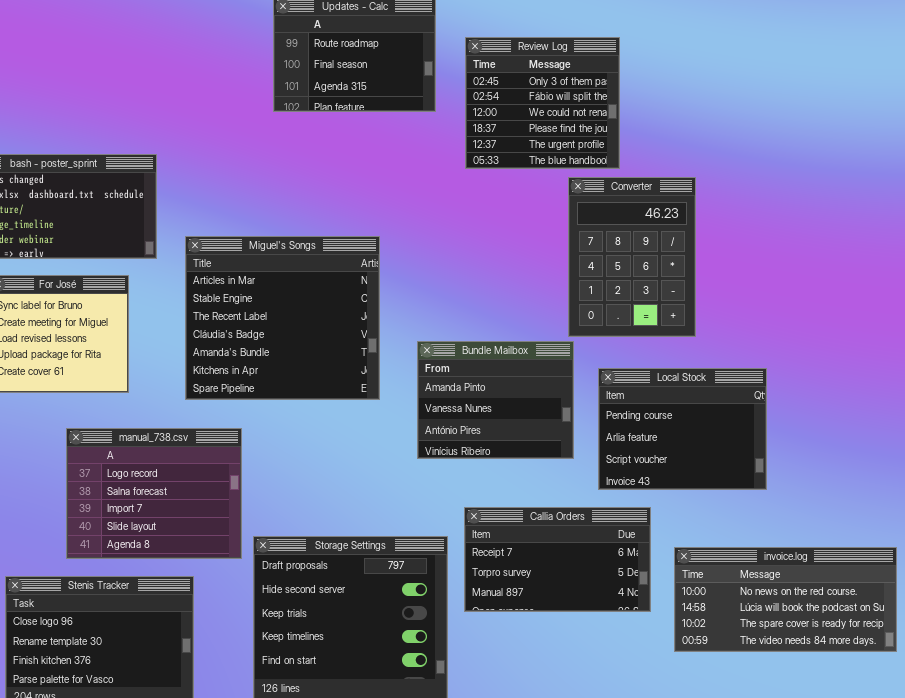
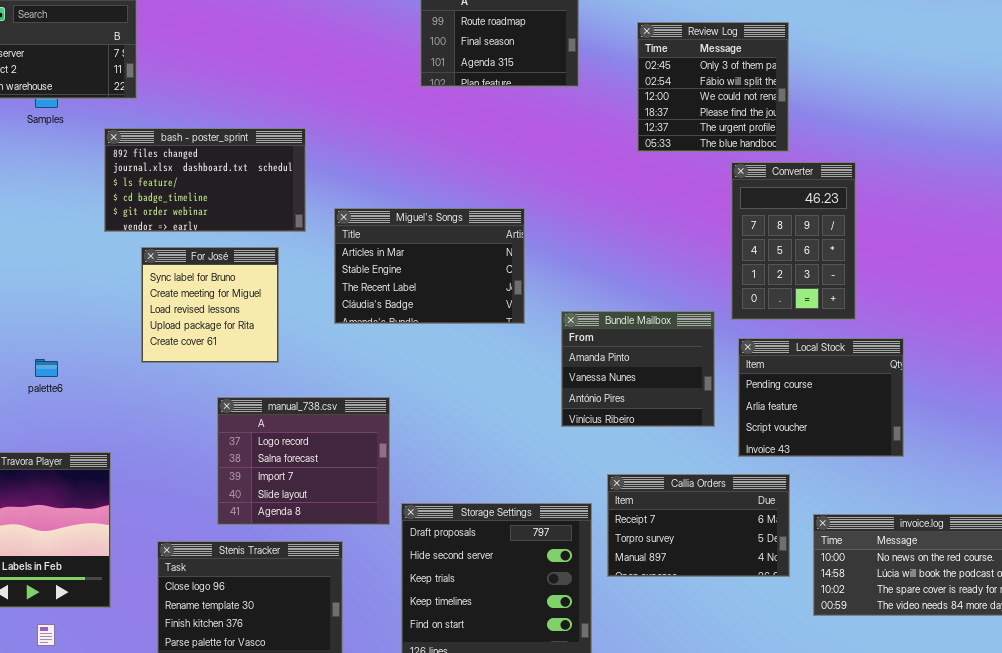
Review Log: [465,37,620,169] -> [637,22,789,152], moved
Converter: [568,177,696,337] -> [731,162,856,320], moved
Miguel's Songs: [185,236,380,400] -> [334,208,525,324], resized

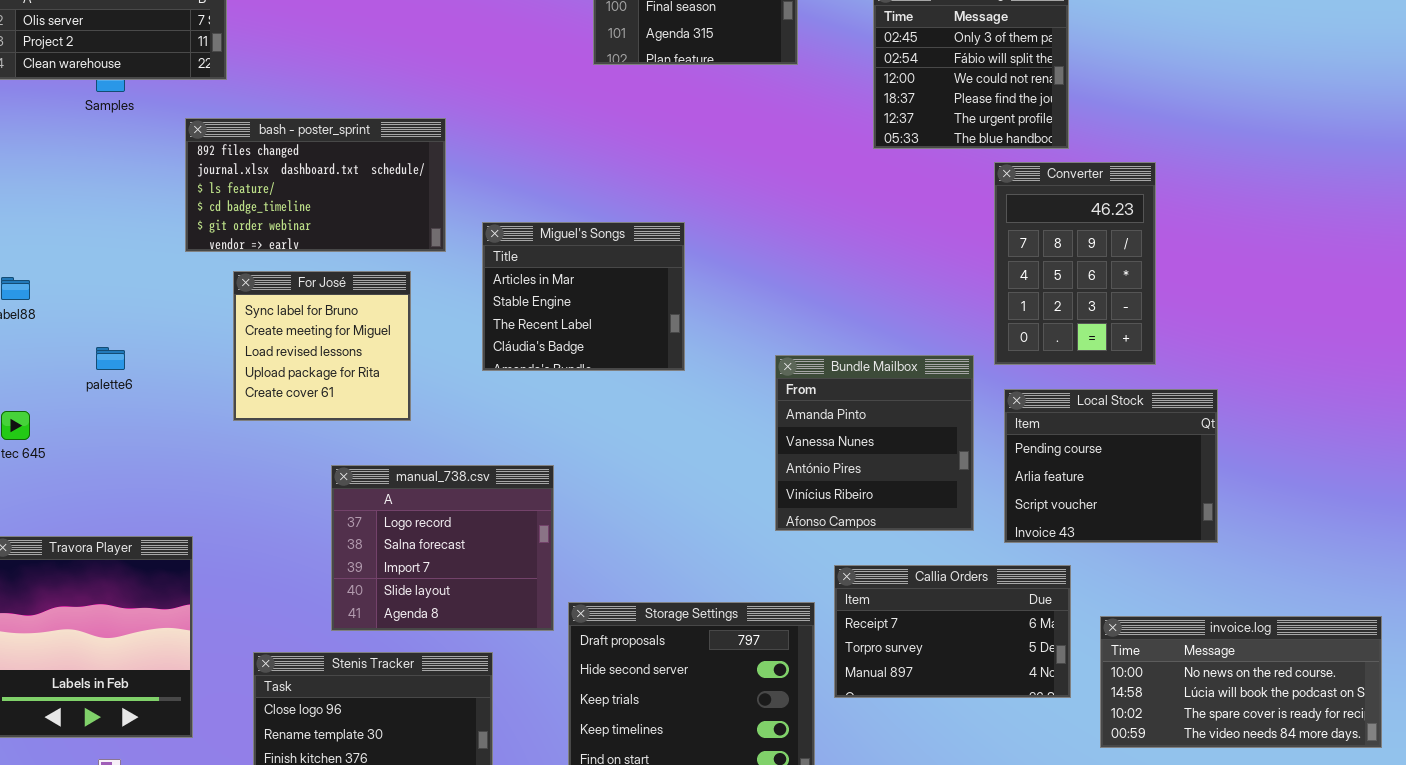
Miguel's Songs: [334,208,525,324] -> [482,222,685,371], resized
Bundle Mailbox: [561,311,715,427] -> [775,355,974,531], resized
palette6: [35,359,58,377] -> [96,347,125,370], moved

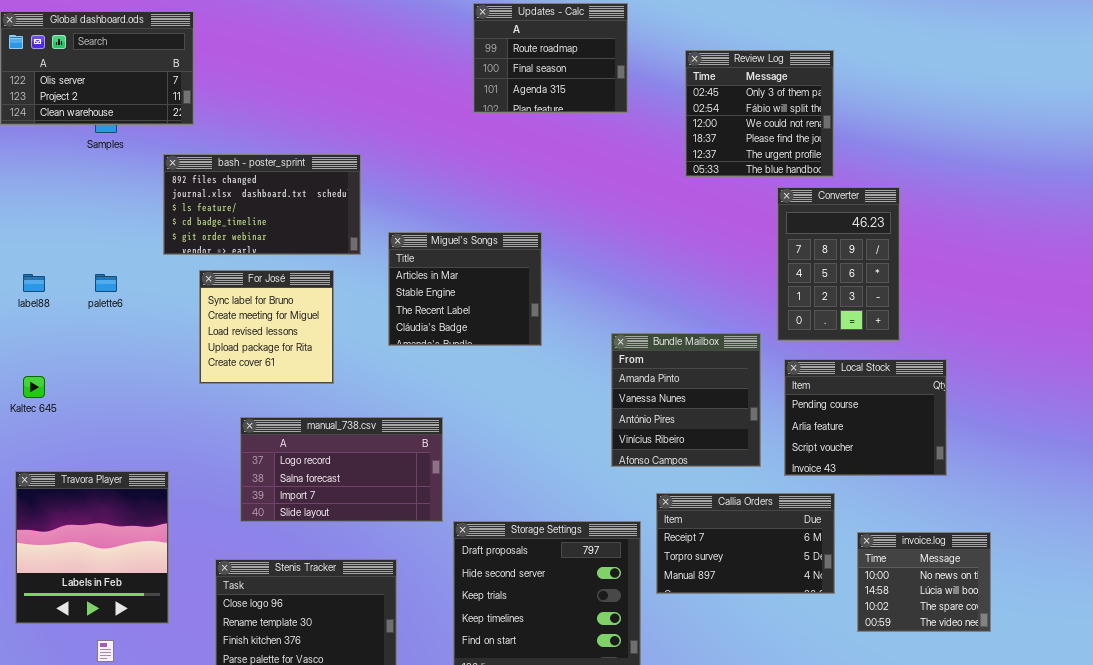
palette6: [96,347,125,370] -> [95,274,117,292], moved
manual_738.csv: [331,465,554,631] -> [240,417,443,522], resized
invoice.log: [1100,616,1382,748] -> [857,532,991,632], resized

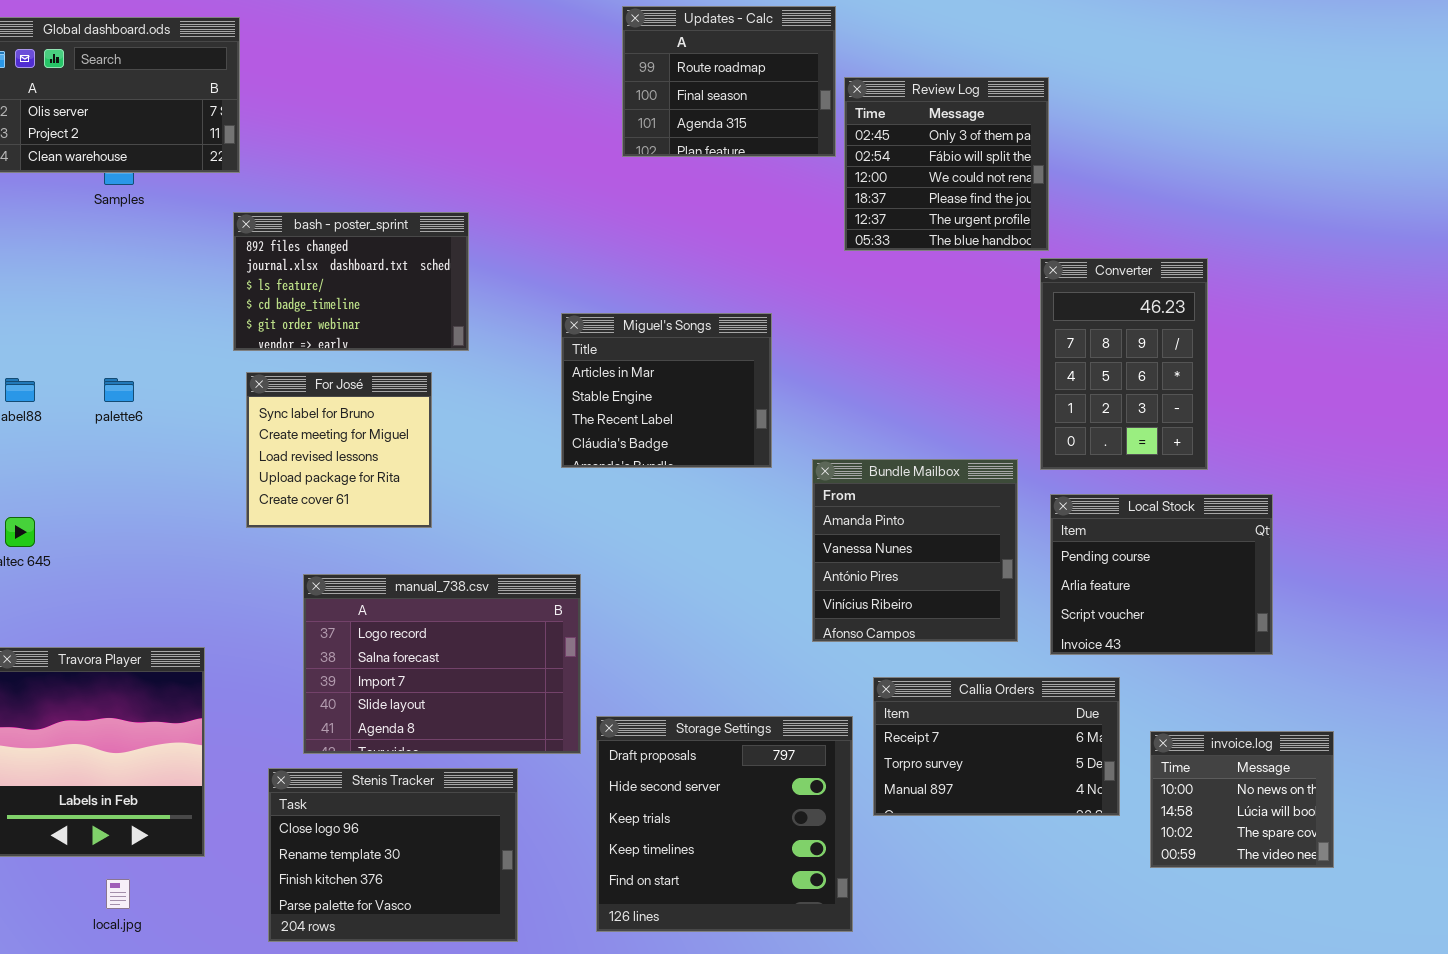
Review Log: [685,50,834,177] -> [844,77,1049,251], moved
bash - poster_sprint: [163,154,361,255] -> [233,212,469,351], resized
Miguel's Songs: [388,232,542,346] -> [561,313,772,468], moved
manual_738.csv: [240,417,443,522] -> [303,574,581,754], resized

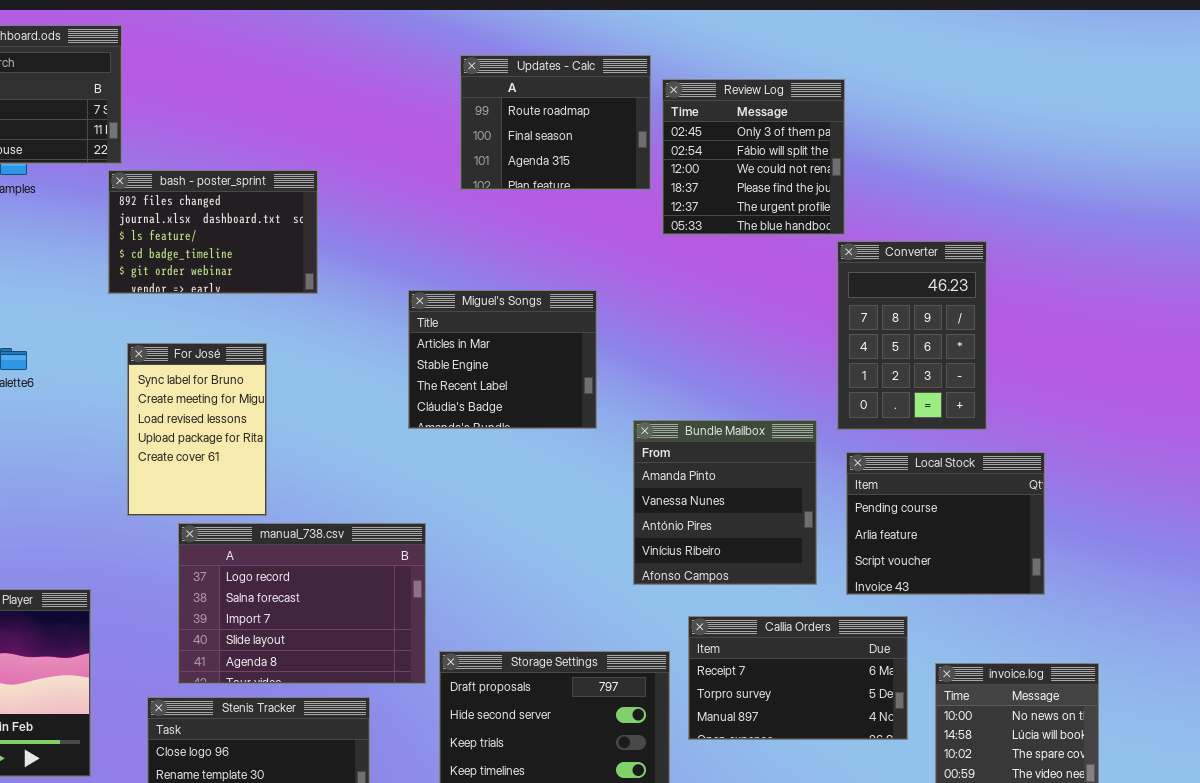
Updates - Calc: [622,6,836,157] -> [460,55,651,190], moved
bash - poster_sprint: [233,212,469,351] -> [108,170,318,294], moved
For José: [246,372,432,528] -> [127,343,267,516], resized

